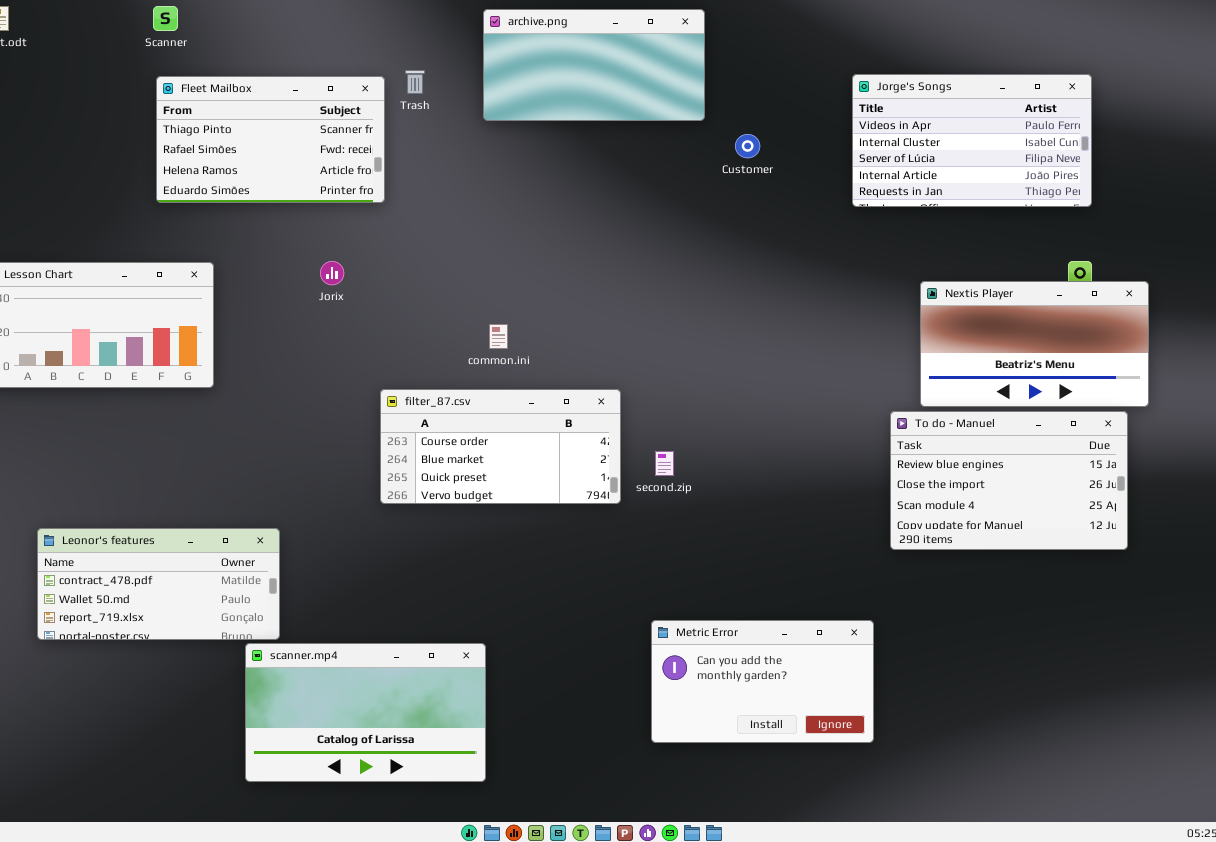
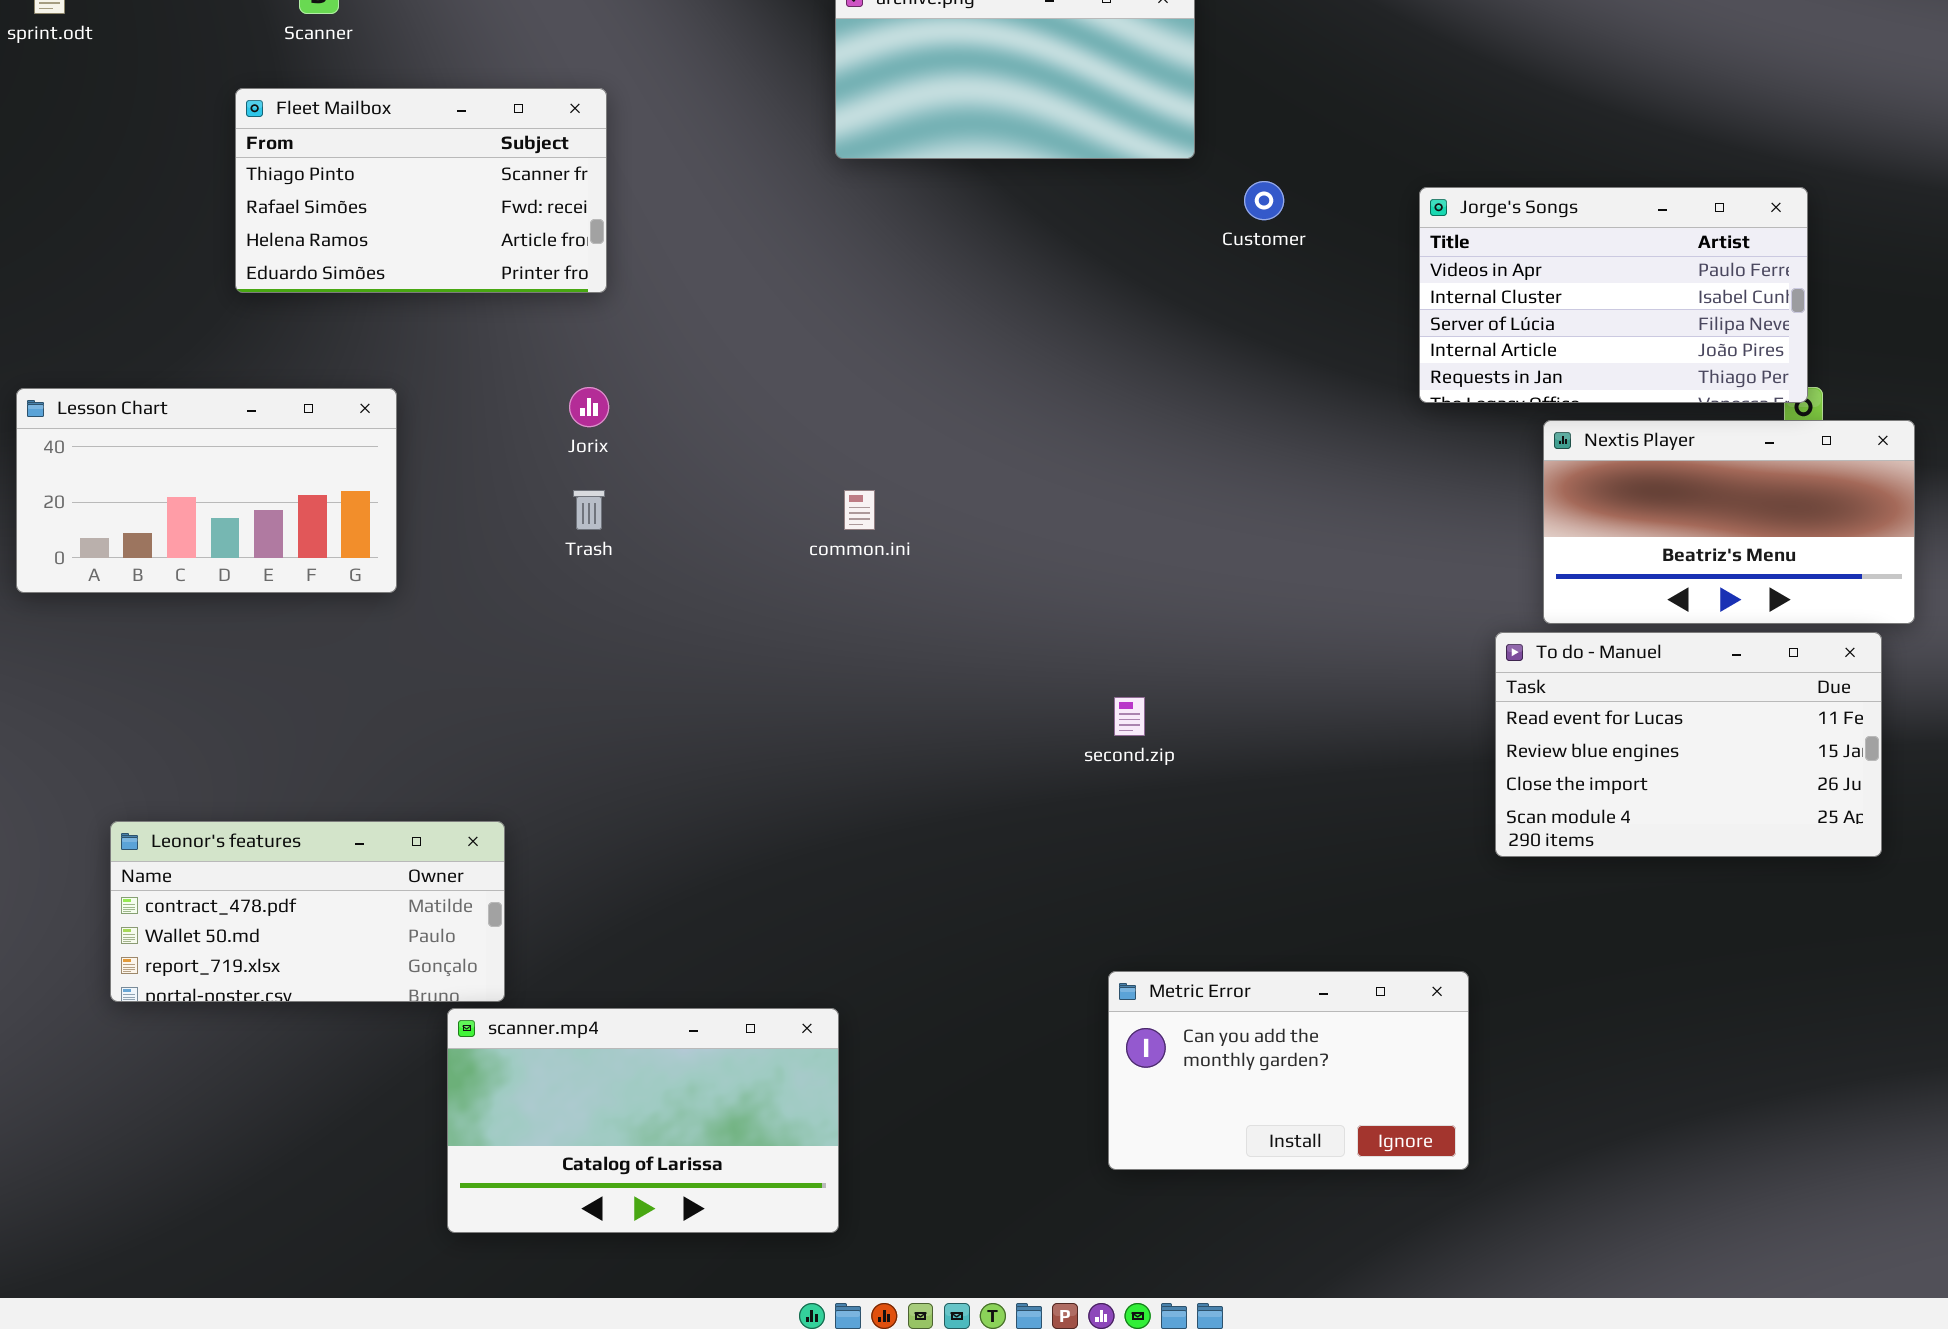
Trash: [405,70,425,94] -> [573,490,605,530], moved
Jorge's Songs: [852,74,1092,207] -> [1419,187,1808,403], moved
Fleet Mailbox: [156,76,385,203] -> [235,88,607,293], moved
filter_87.csv: [380,389,621,504] -> none, closed
To do - Manuel: [890,411,1128,550] -> [1495,632,1882,857], scrolled up 1 row

